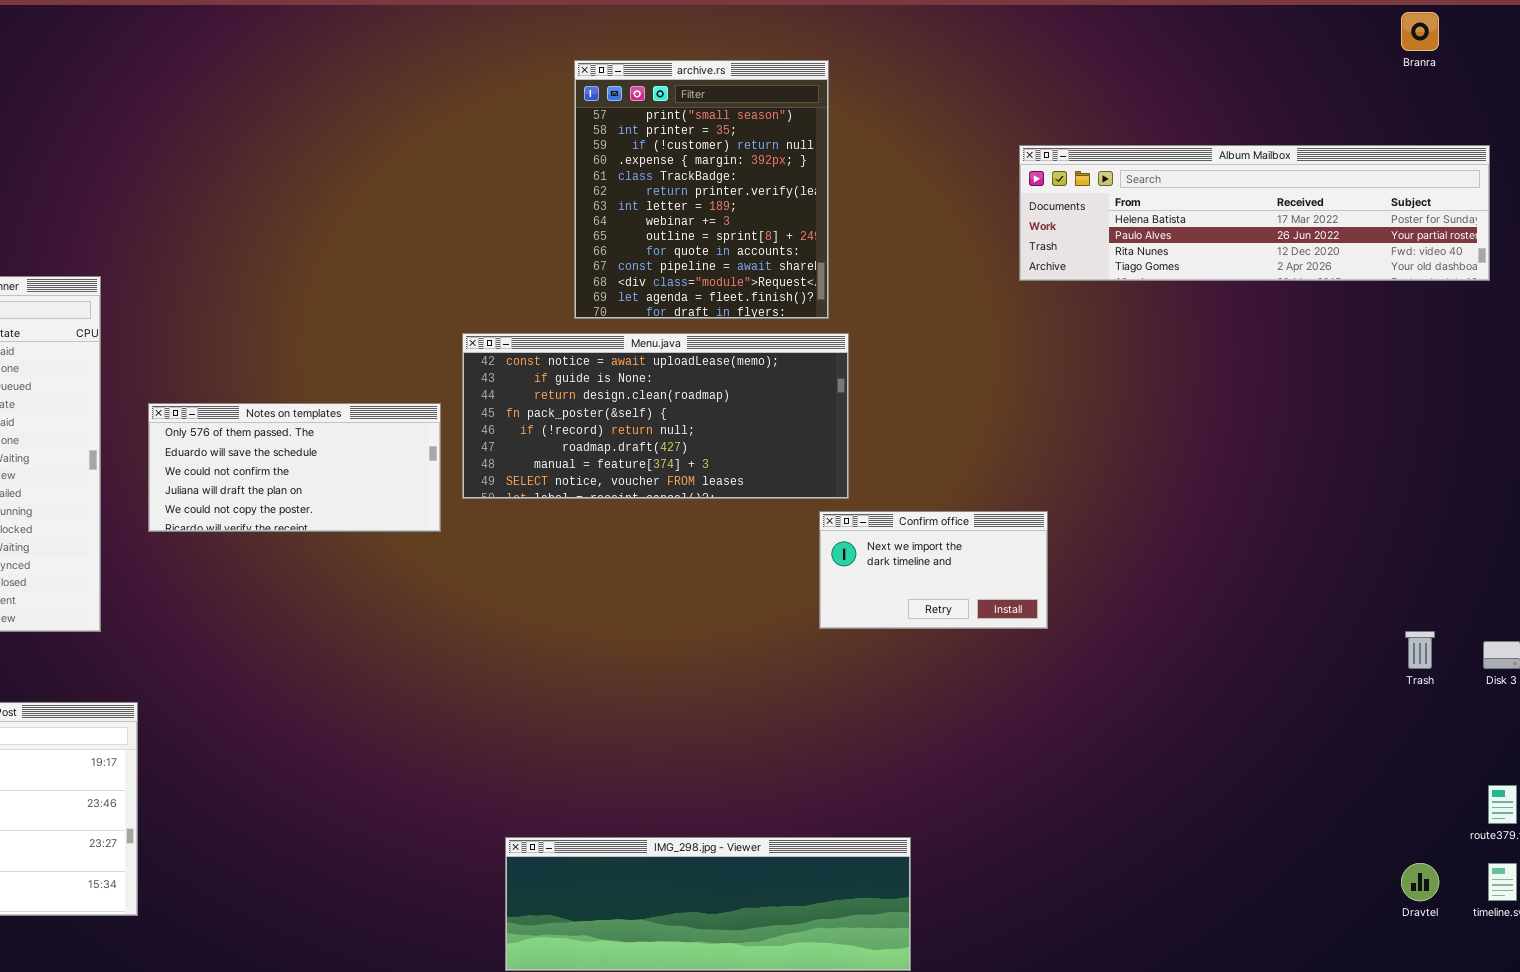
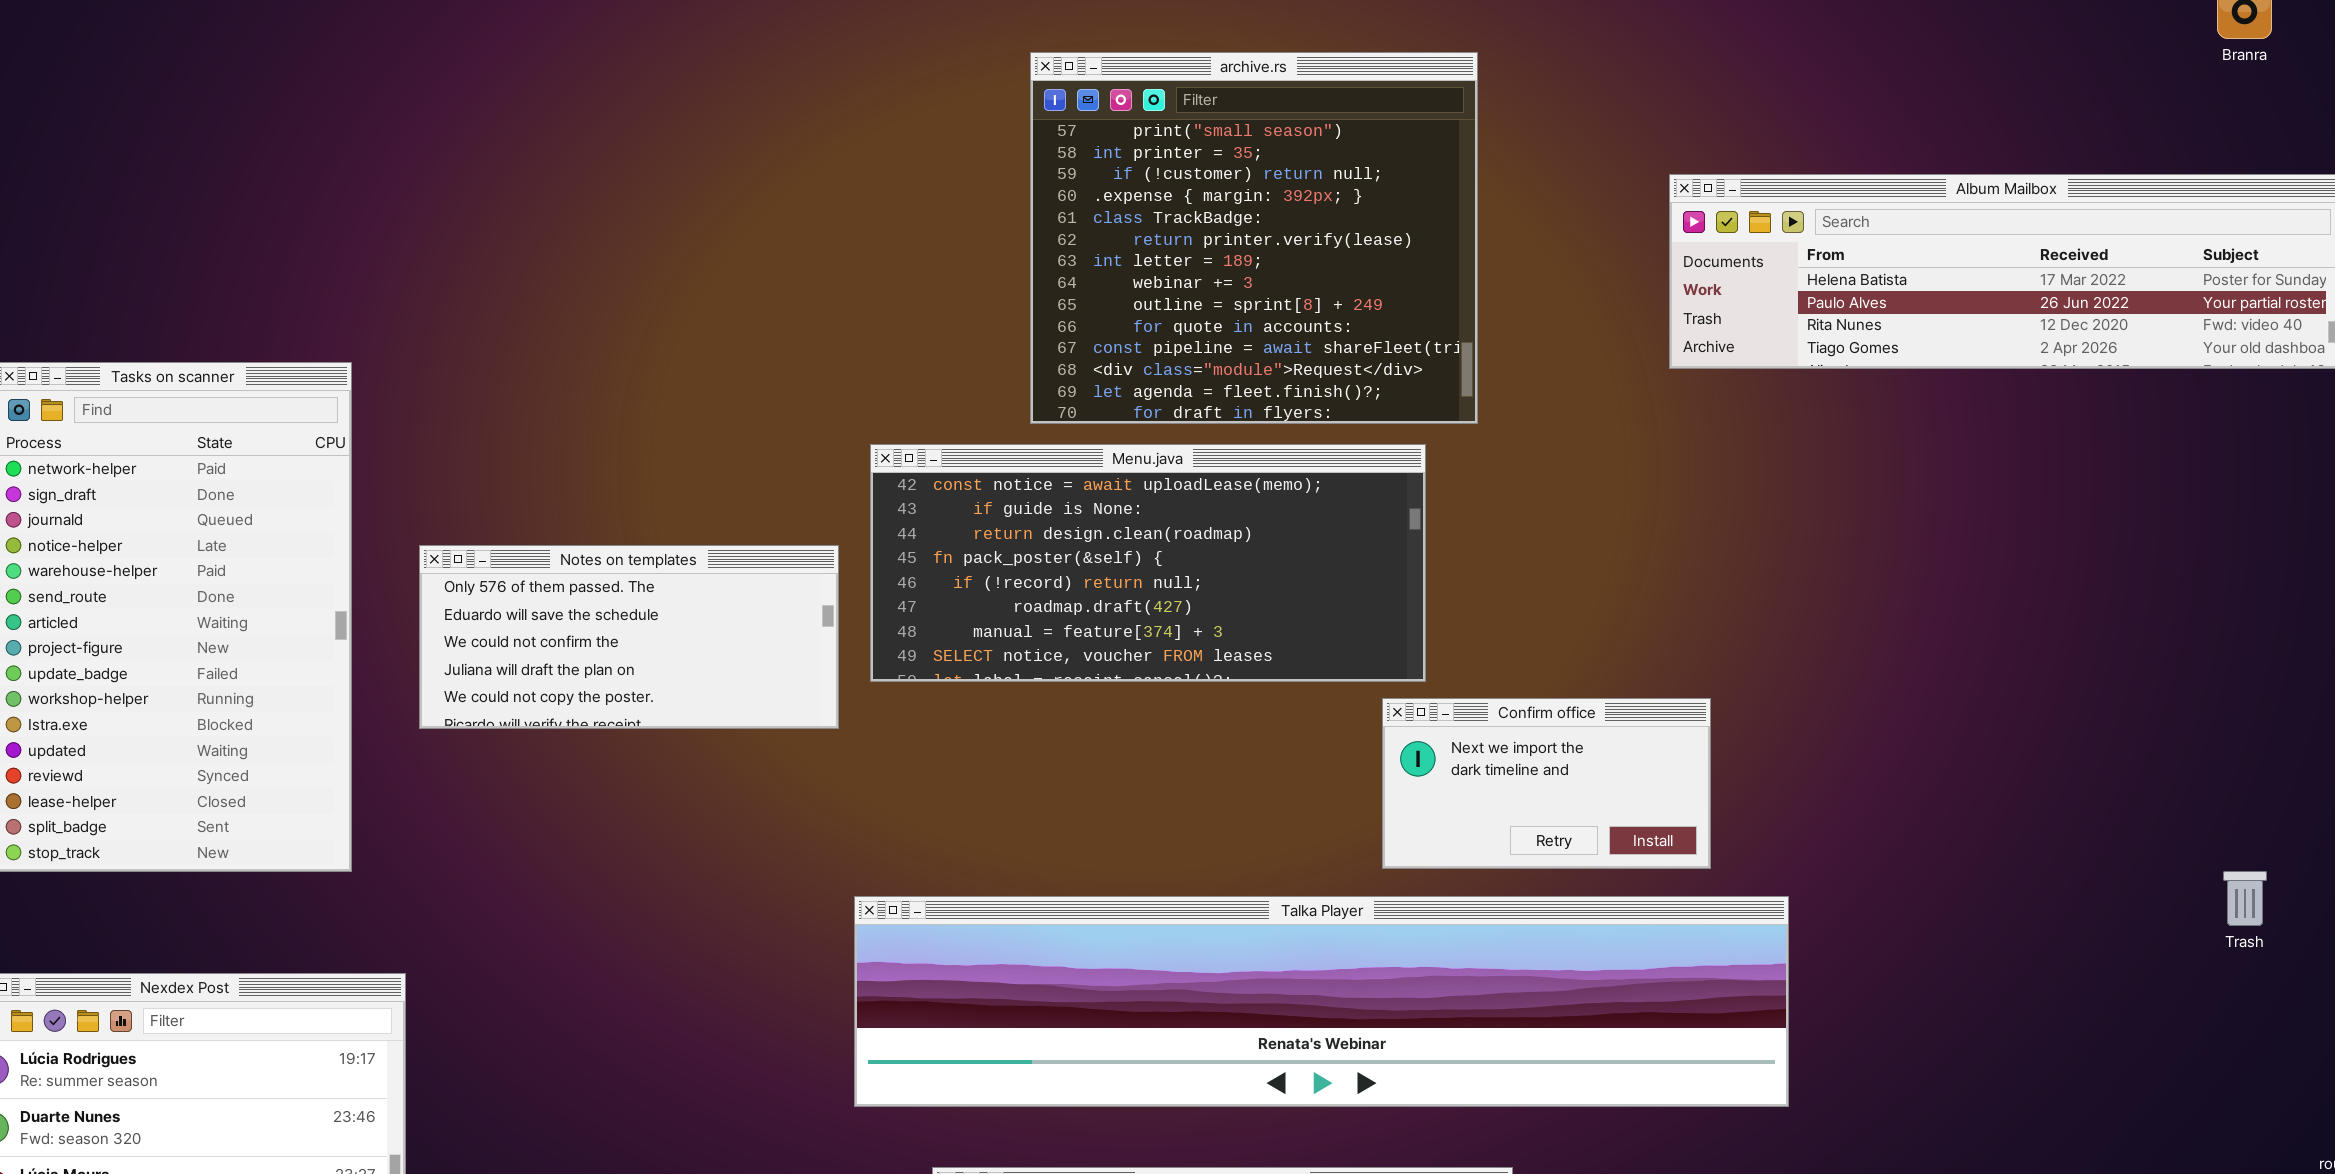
archive.rs: [574,60,829,319] -> [1030,52,1478,424], resized
Talka Player: none -> [854,896,1789,1107], opened

